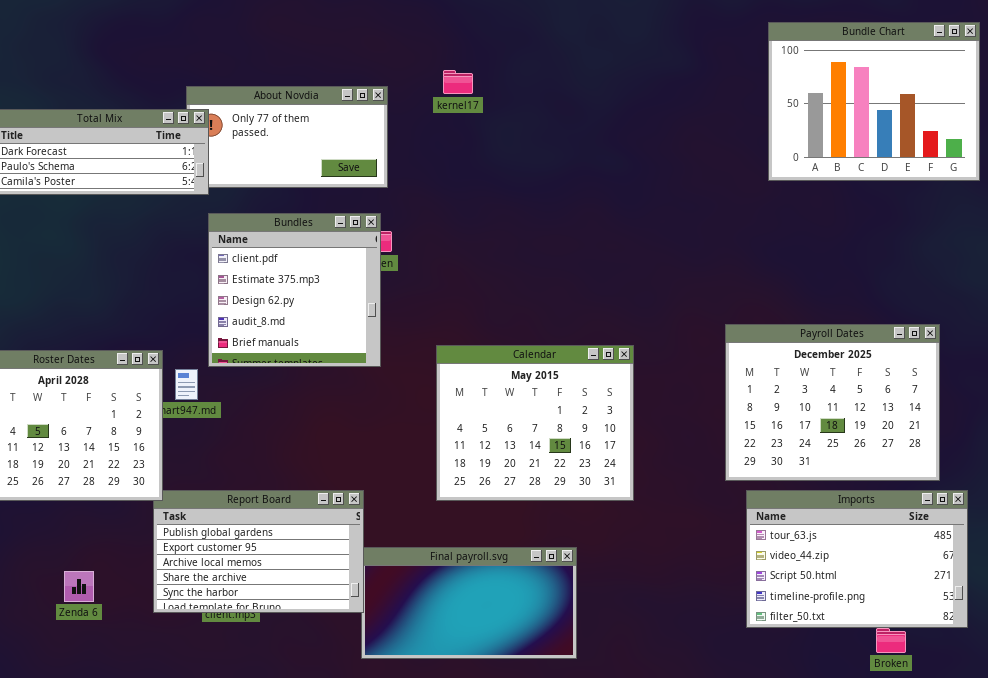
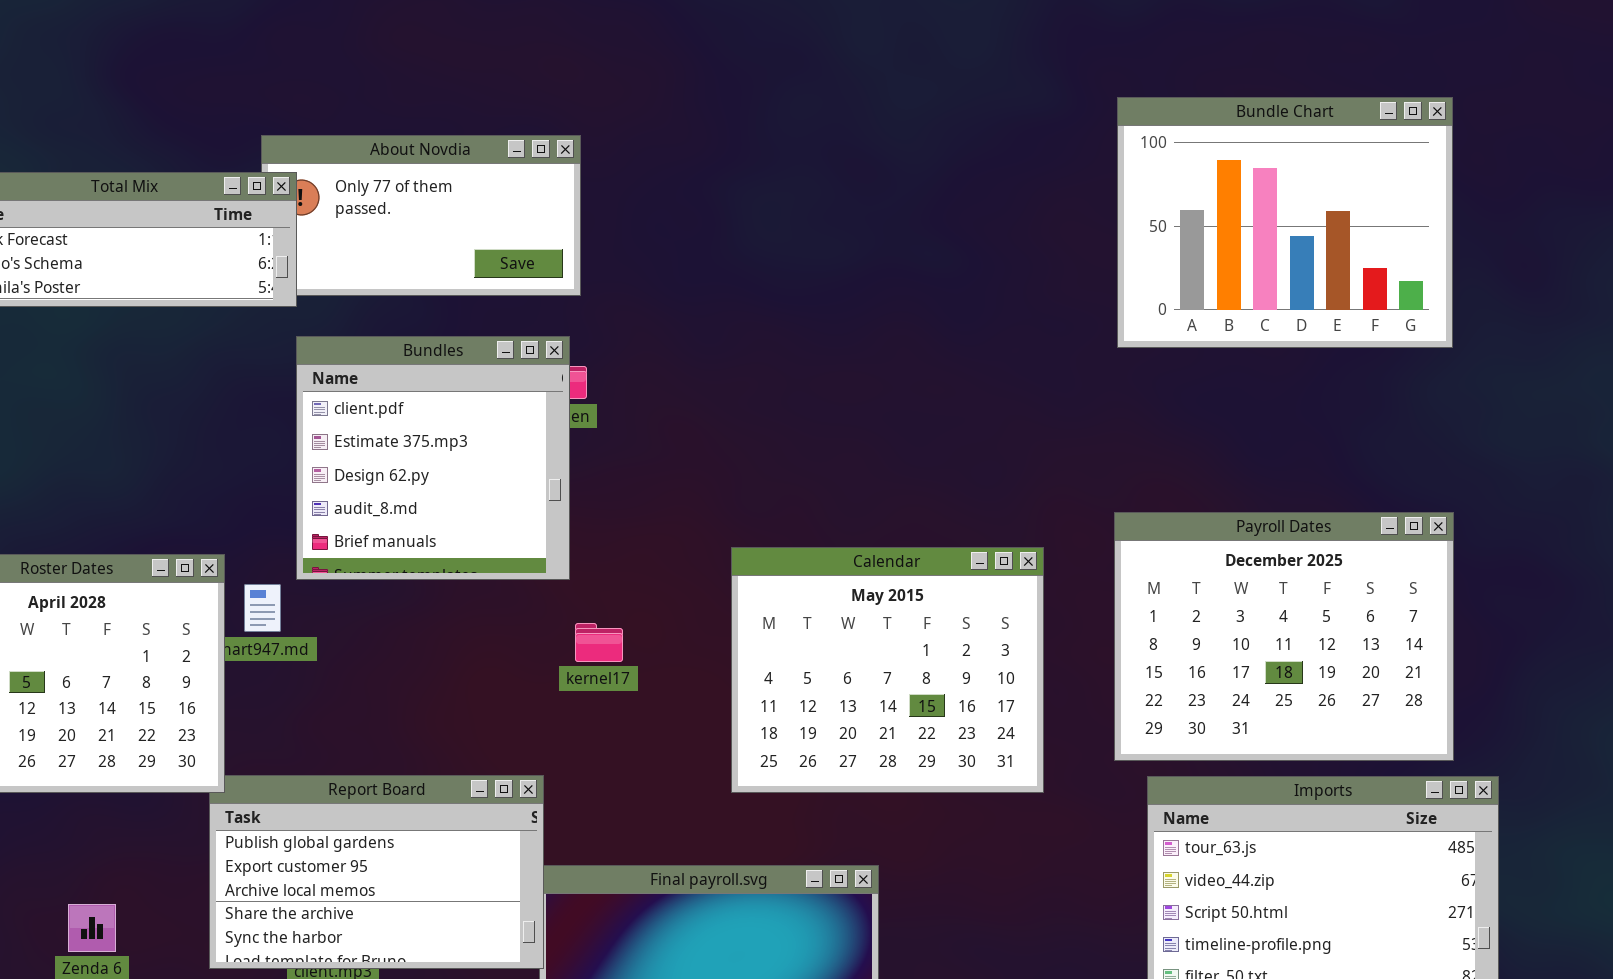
Bundle Chart: [768,22,980,181] -> [1117,97,1453,348], moved
kernel17: [443,70,473,94] -> [575,623,623,662], moved
Calendar: [436,345,634,501] -> [731,547,1044,793], moved

